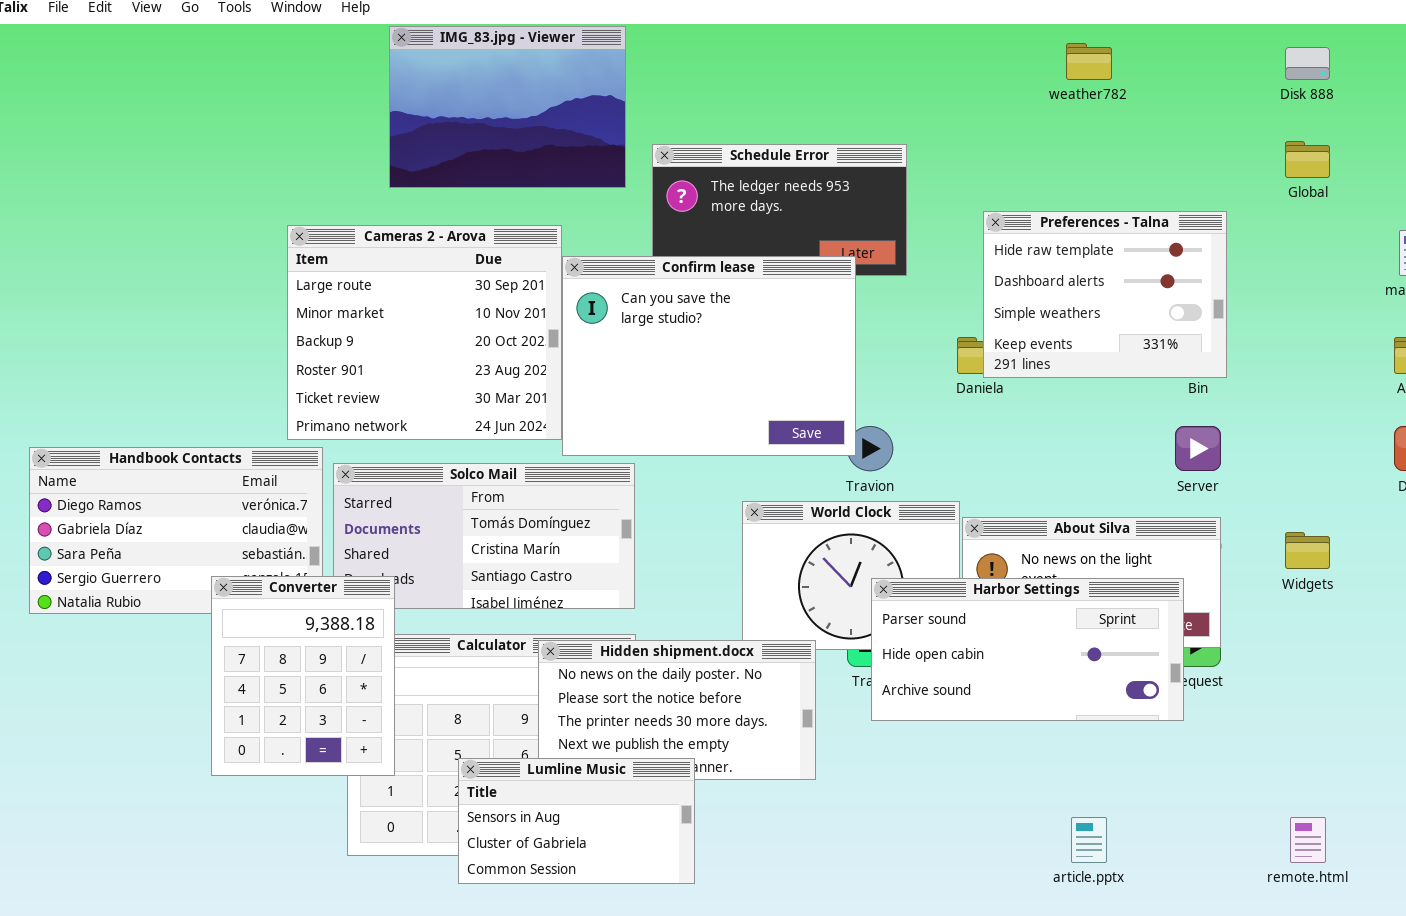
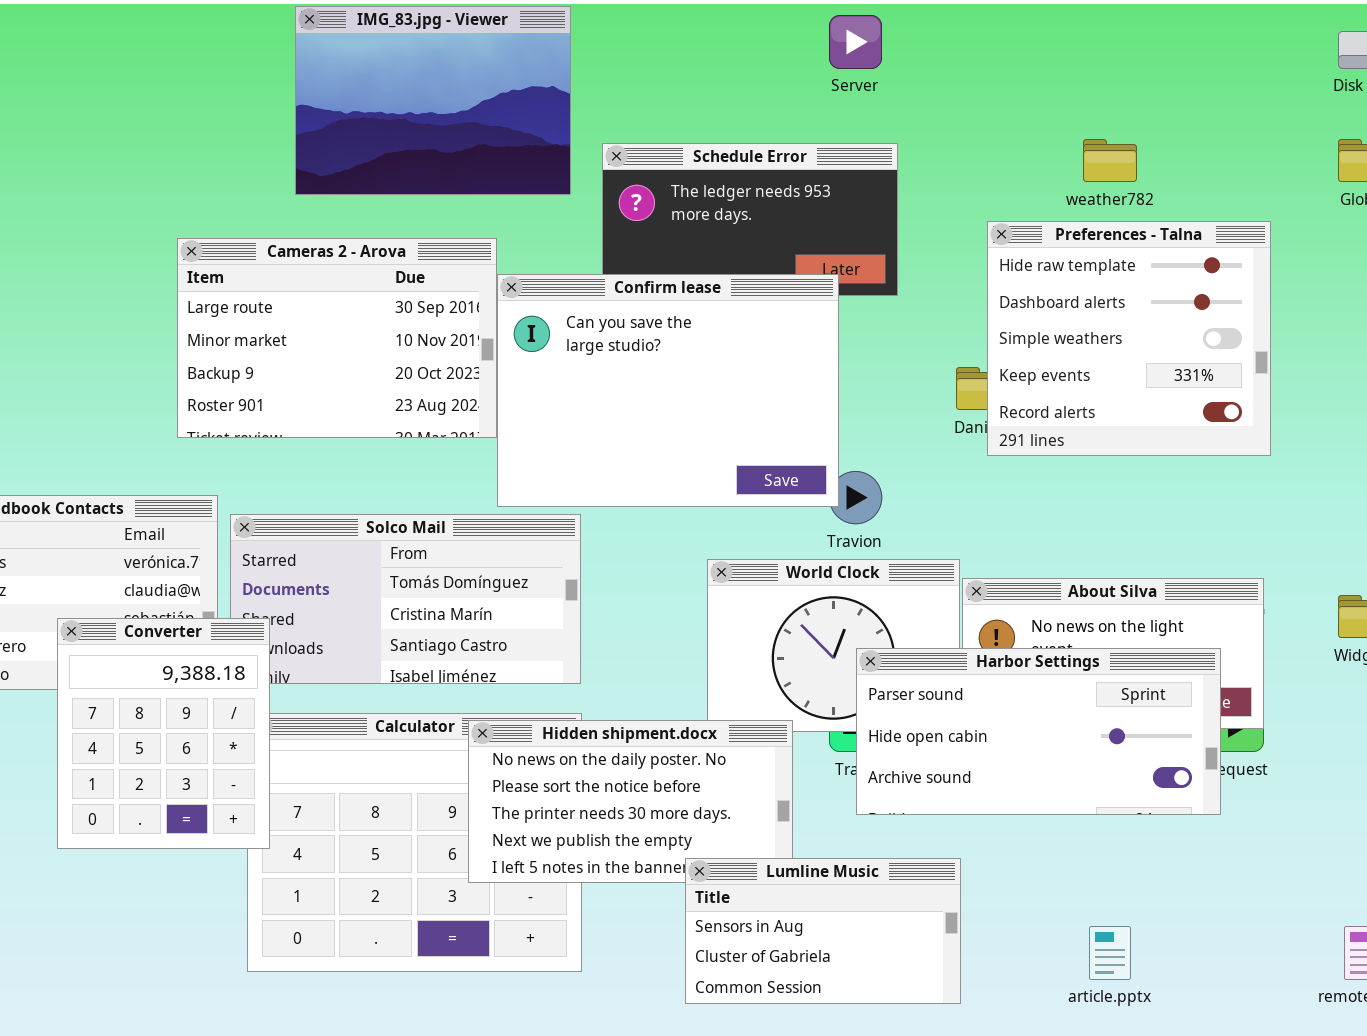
weather782: [1066,43,1112,80] -> [1083,139,1137,182], moved
Preferences - Talna: [983,211,1227,378] -> [987,221,1271,456], resized
Cameras 2 - Arova: [287,225,562,440] -> [177,238,497,438], resized
Server: [1175,426,1221,471] -> [829,15,882,69], moved
Converter: [211,576,395,776] -> [57,618,270,849], moved
Lumline Music: [458,758,695,884] -> [685,858,961,1004], moved

